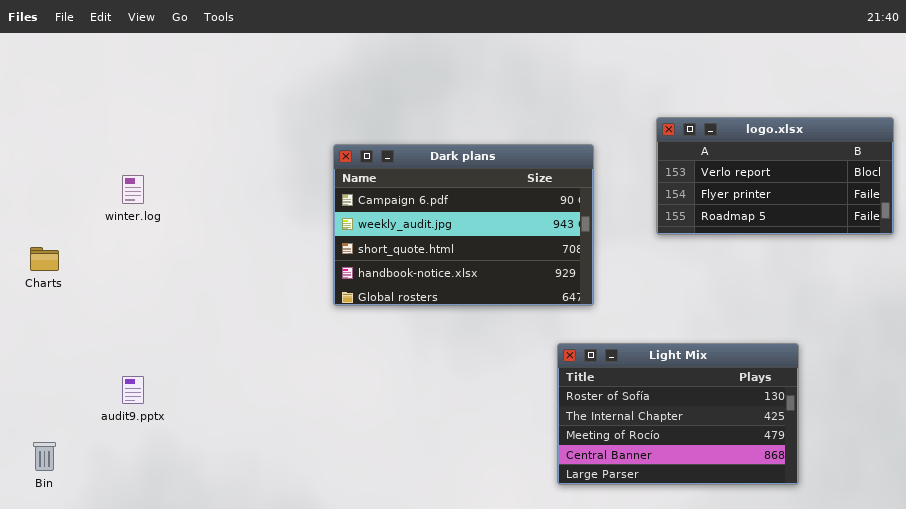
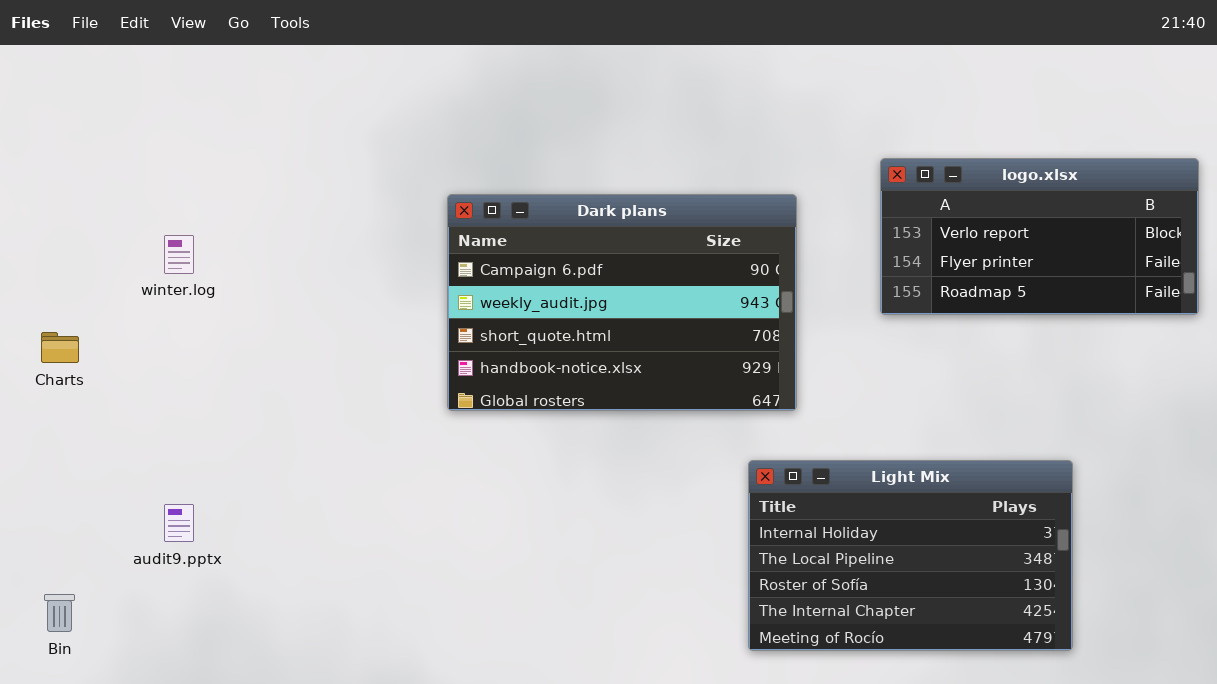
Light Mix: [557,343,799,485] -> [748,460,1073,651], scrolled up 2 rows

